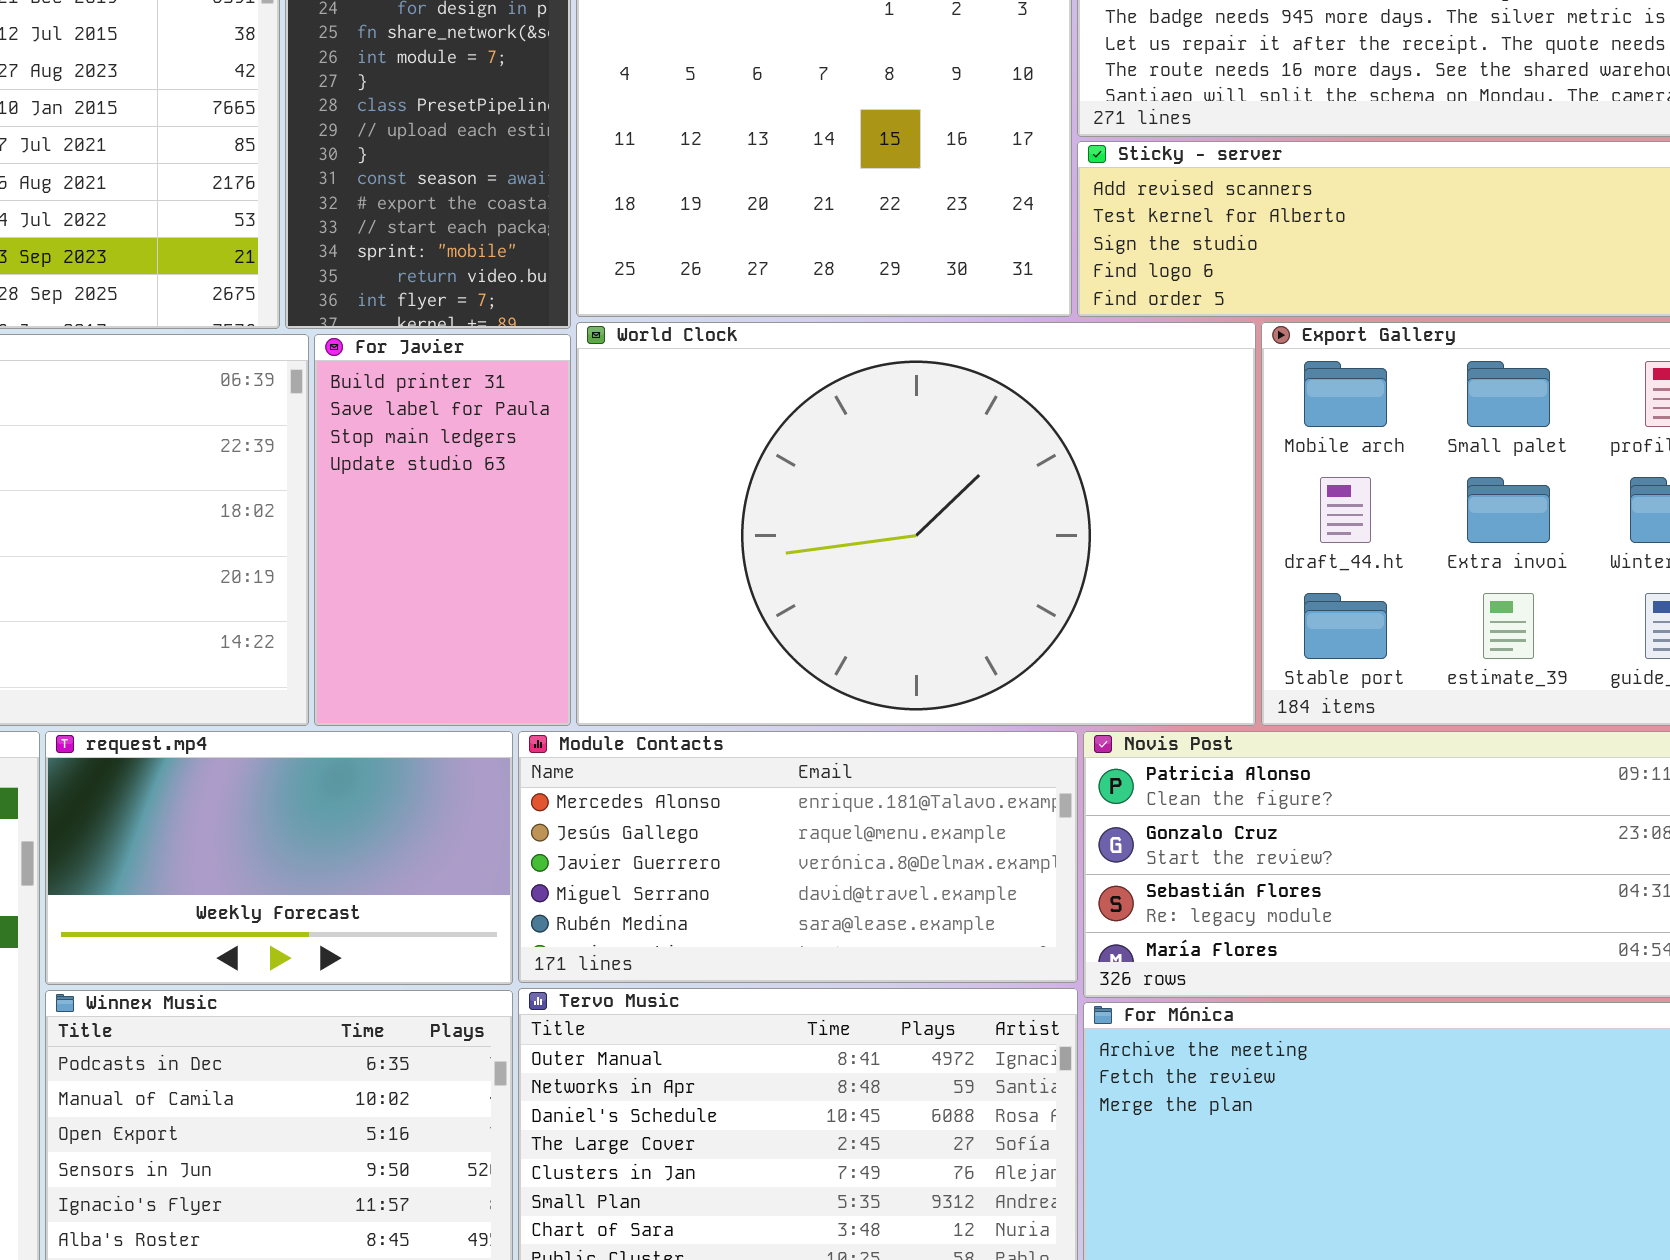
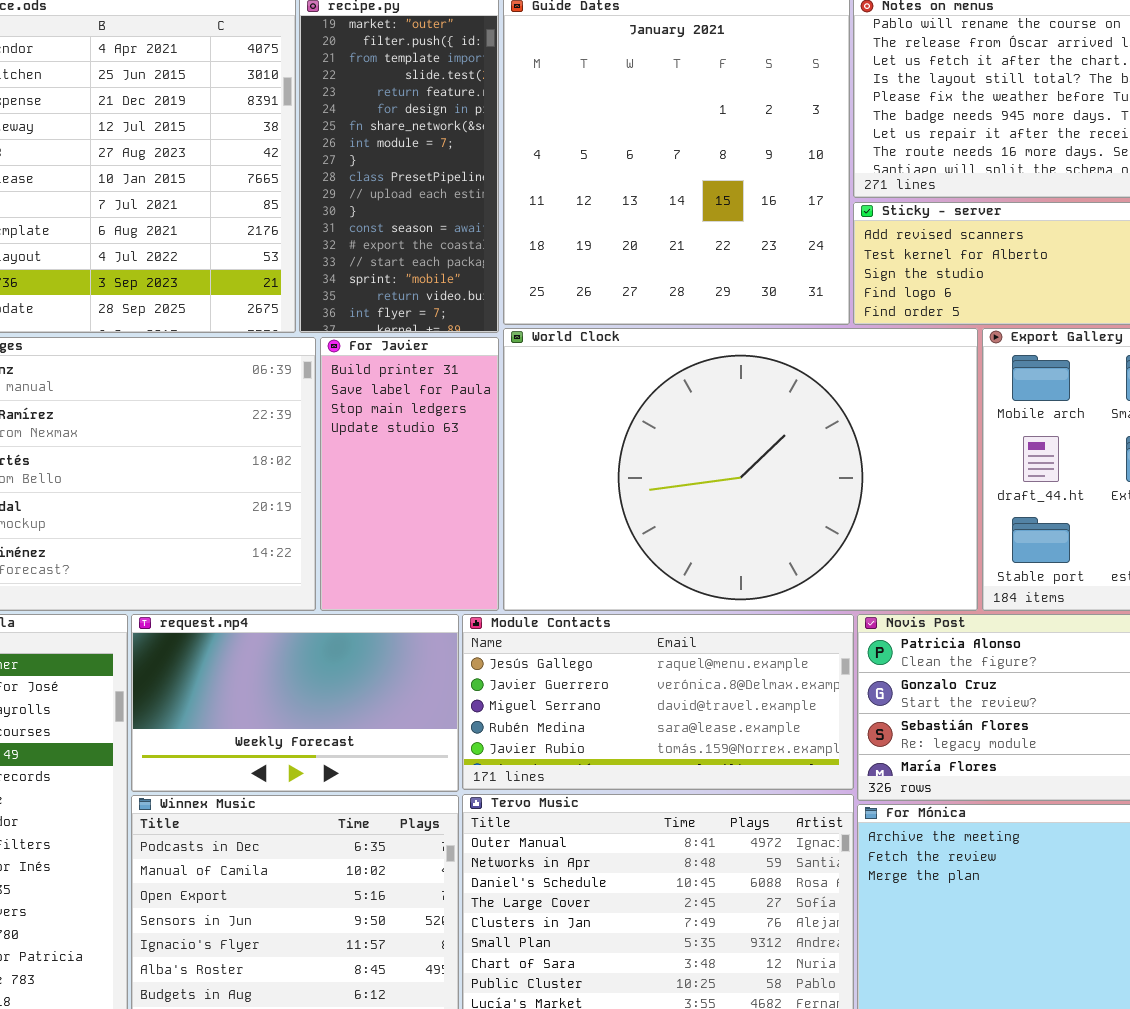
Module Contacts: [518,731,1078,983] -> [462,614,854,790], scrolled down 1 row

